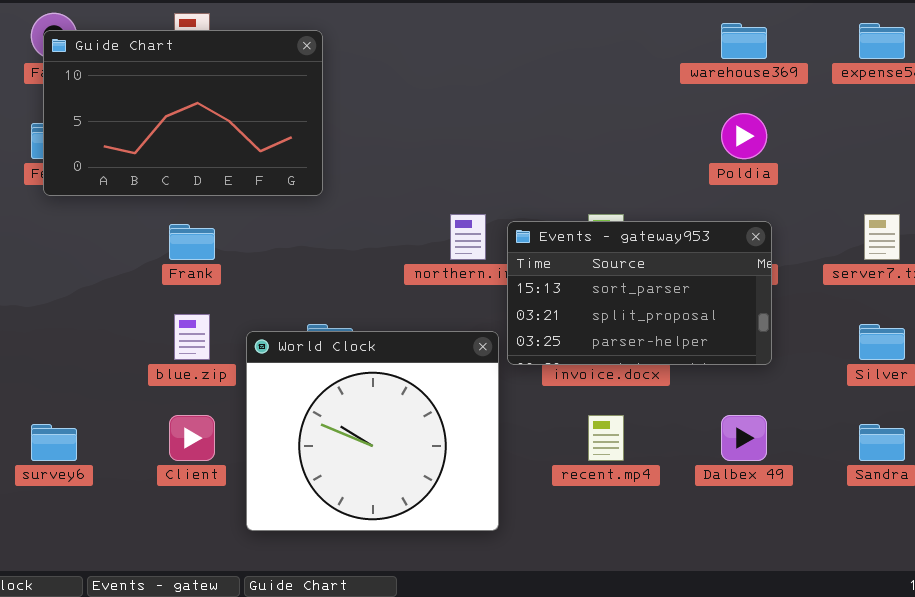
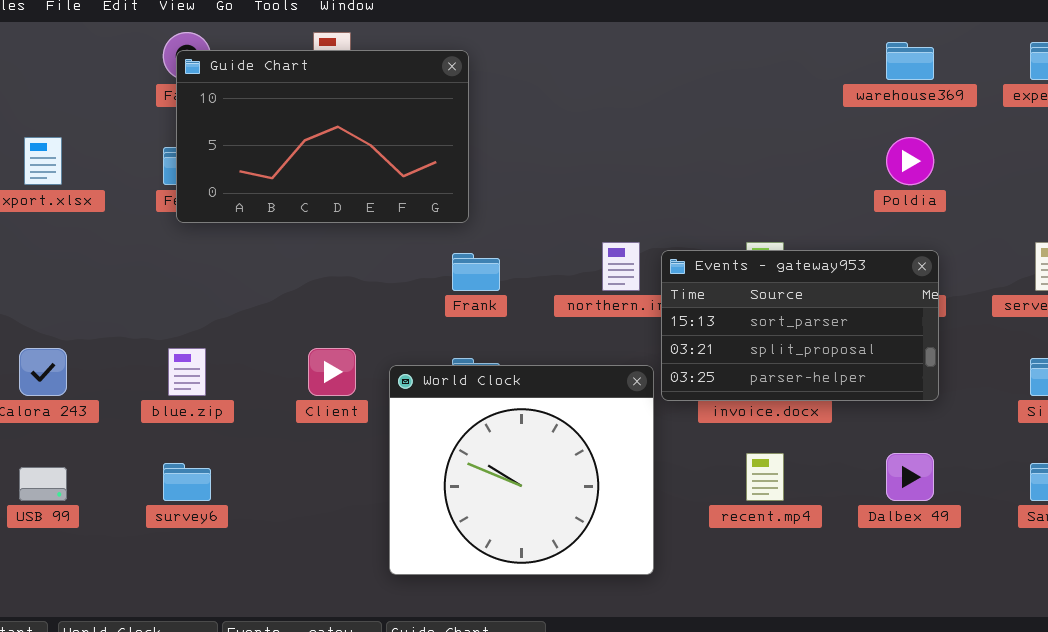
Frank: [169,224,215,260] -> [452,253,500,291], moved
blue.zip: [174,314,210,360] -> [168,348,206,396], moved
Client: [169,415,215,461] -> [308,348,356,396], moved

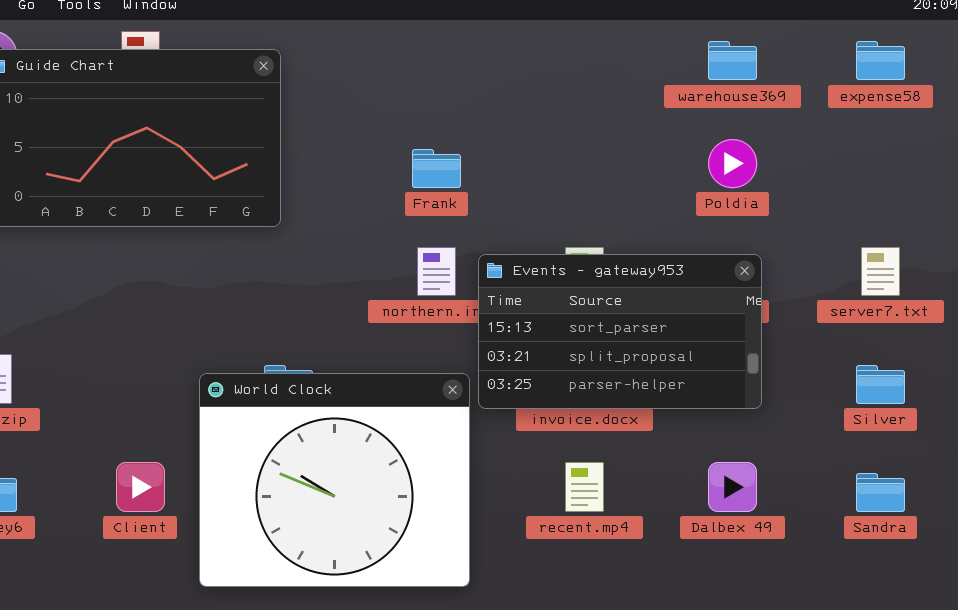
Frank: [452,253,500,291] -> [412,149,461,188], moved
Client: [308,348,356,396] -> [116,462,165,512], moved

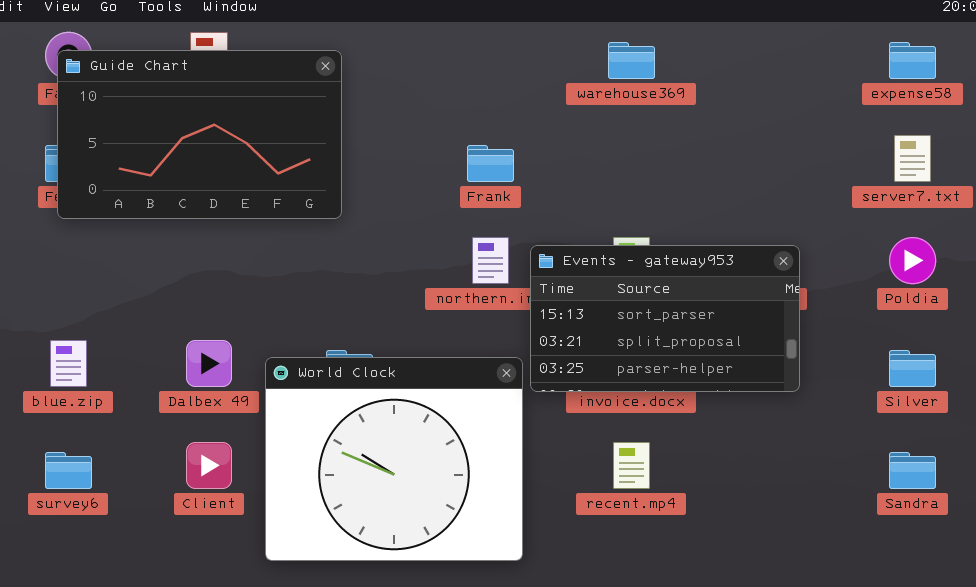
warehouse369: [708,41,757,80] -> [608,42,655,79], moved
Poldia: [708,139,757,188] -> [889,237,936,284], moved
server7.txt: [861,247,900,296] -> [894,135,931,182], moved
Dalbex 49: [708,462,757,512] -> [186,340,232,387], moved

